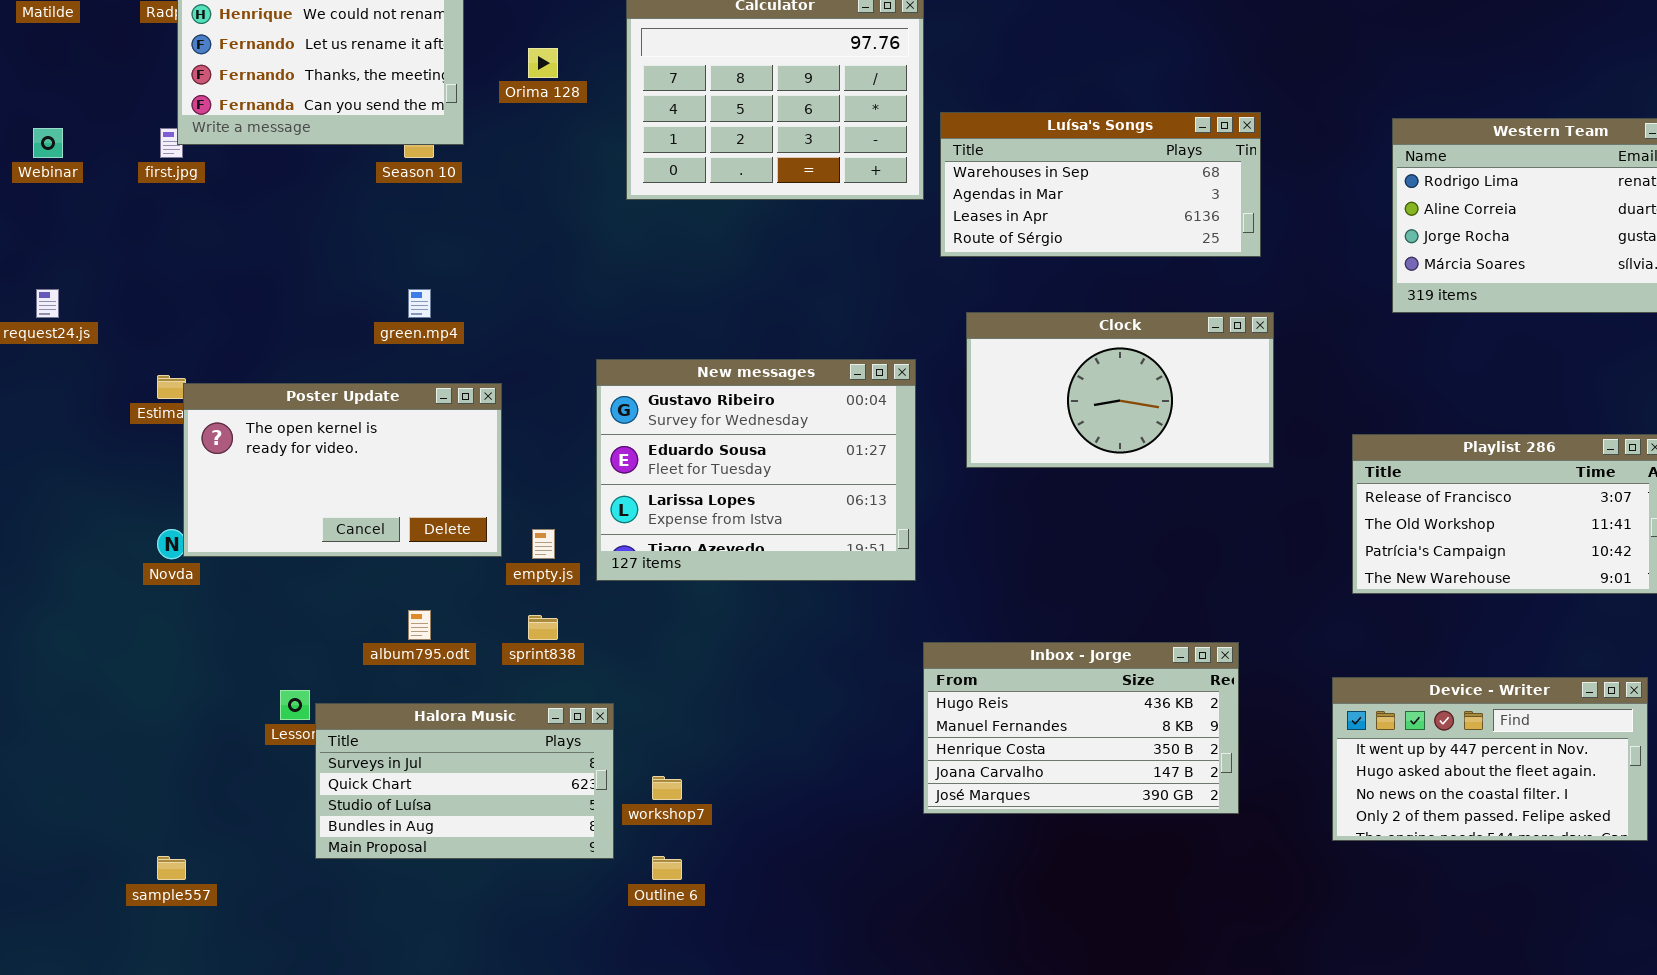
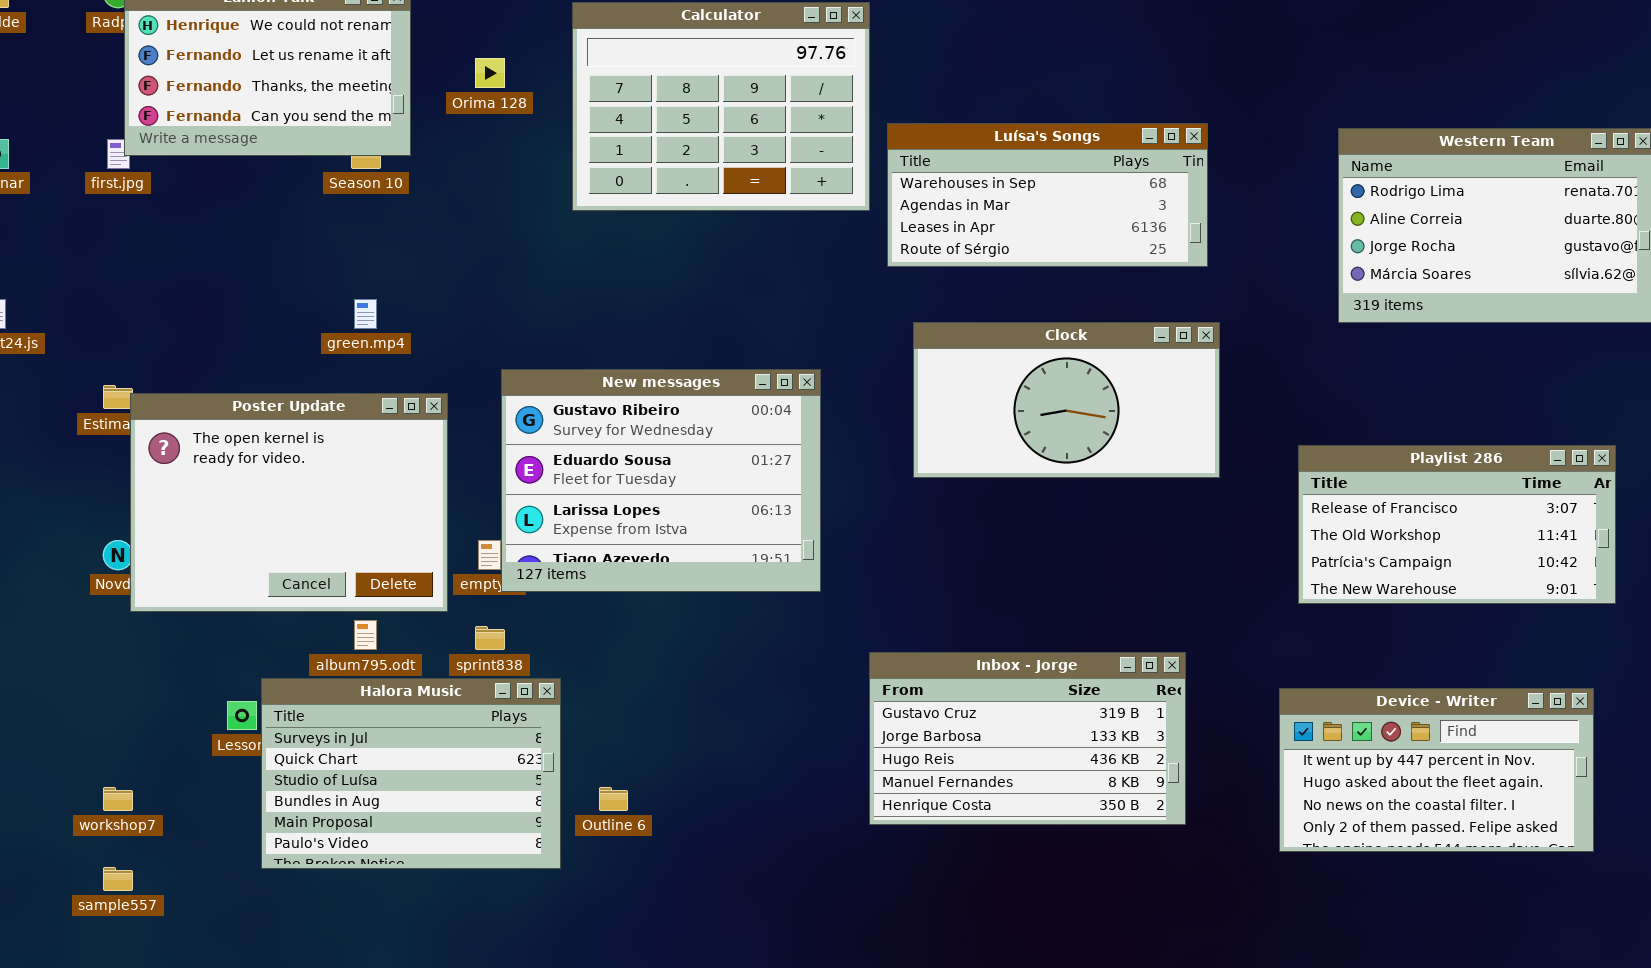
New messages: [596,359,916,581] -> [501,369,821,592], moved
Poster Update: [183,383,502,557] -> [130,393,448,612], resized
Inbox - Jorge: [923,642,1239,814] -> [869,652,1186,825], scrolled up 2 rows
Halora Music: [315,703,614,859] -> [261,678,561,869], resized
workshop7: [652,776,682,800] -> [103,787,133,811], moved
Outline 6: [652,856,682,880] -> [599,787,628,811], moved

